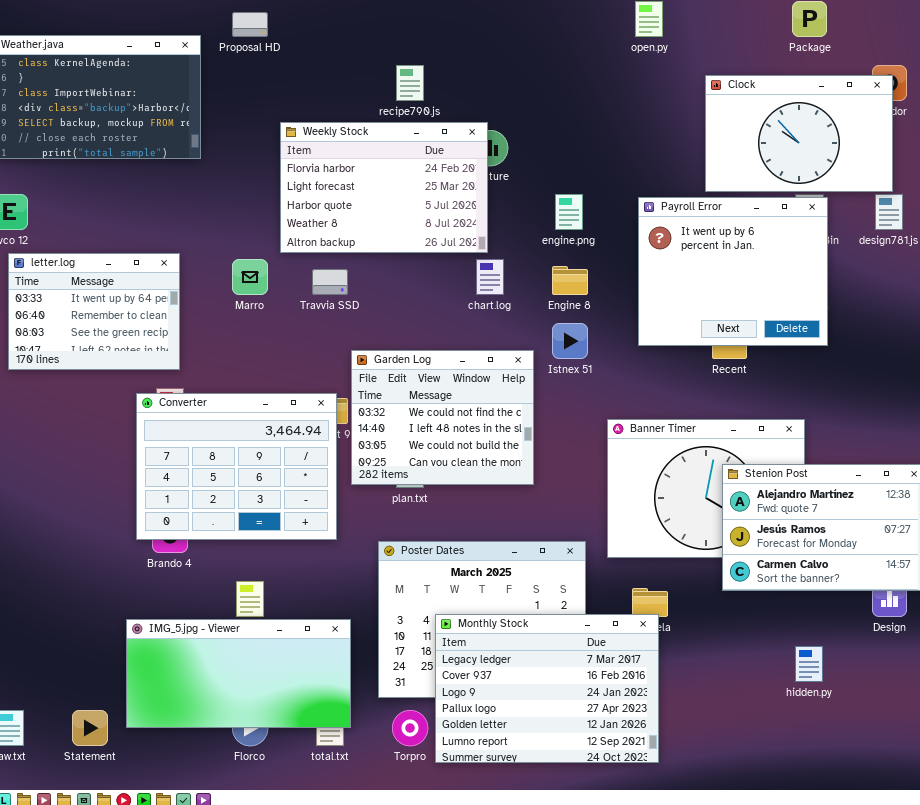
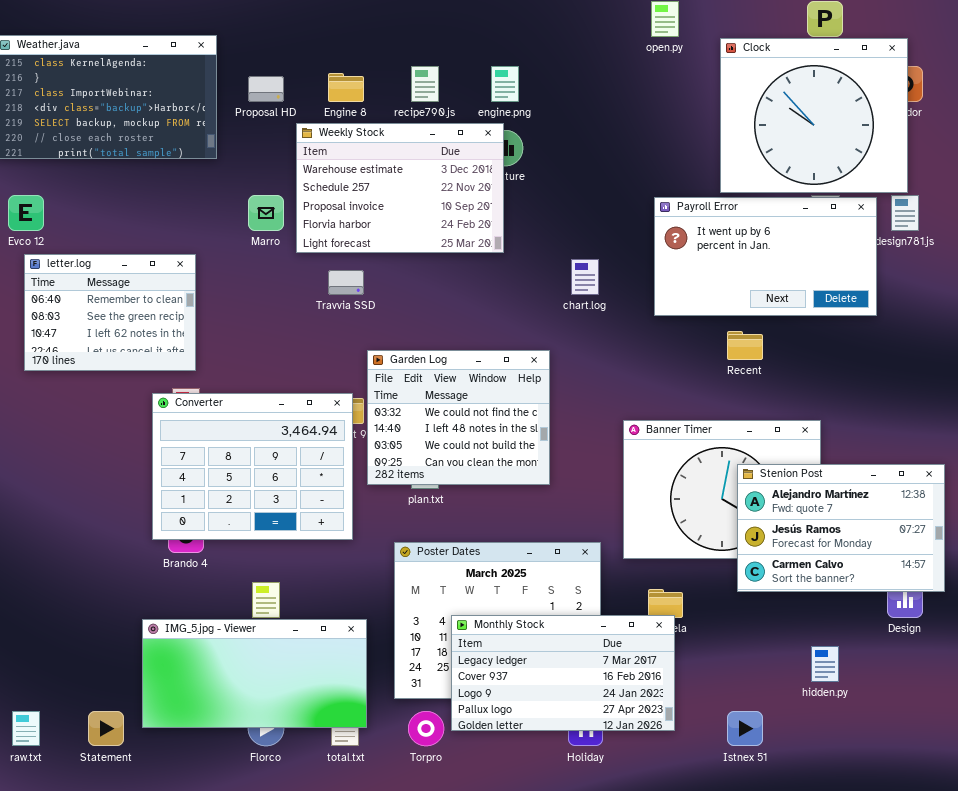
Proposal HD: [232,12,268,37] -> [248,76,284,102], moved
Clock: [705,75,893,192] -> [720,38,908,193], resized
Weekly Stock: [280,122,488,253] -> [296,123,504,253], scrolled up 3 rows
engine.png: [555,194,583,230] -> [491,66,519,102], moved
Payroll Error: [638,197,828,346] -> [654,197,877,316], resized
letter.log: [8,253,180,370] -> [24,254,196,371], scrolled down 1 row
Marro: [232,259,268,295] -> [248,195,284,231], moved
chart.log: [476,259,504,295] -> [571,259,599,295], moved
Engine 8: [552,266,588,295] -> [328,73,364,102], moved
Istnex 51: [552,323,588,359] -> [727,711,763,746], moved
Monthly Stock: [435,614,659,763] -> [451,615,675,731], resized

